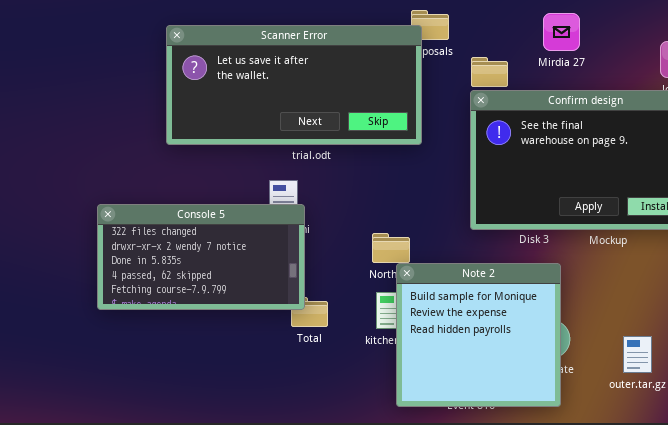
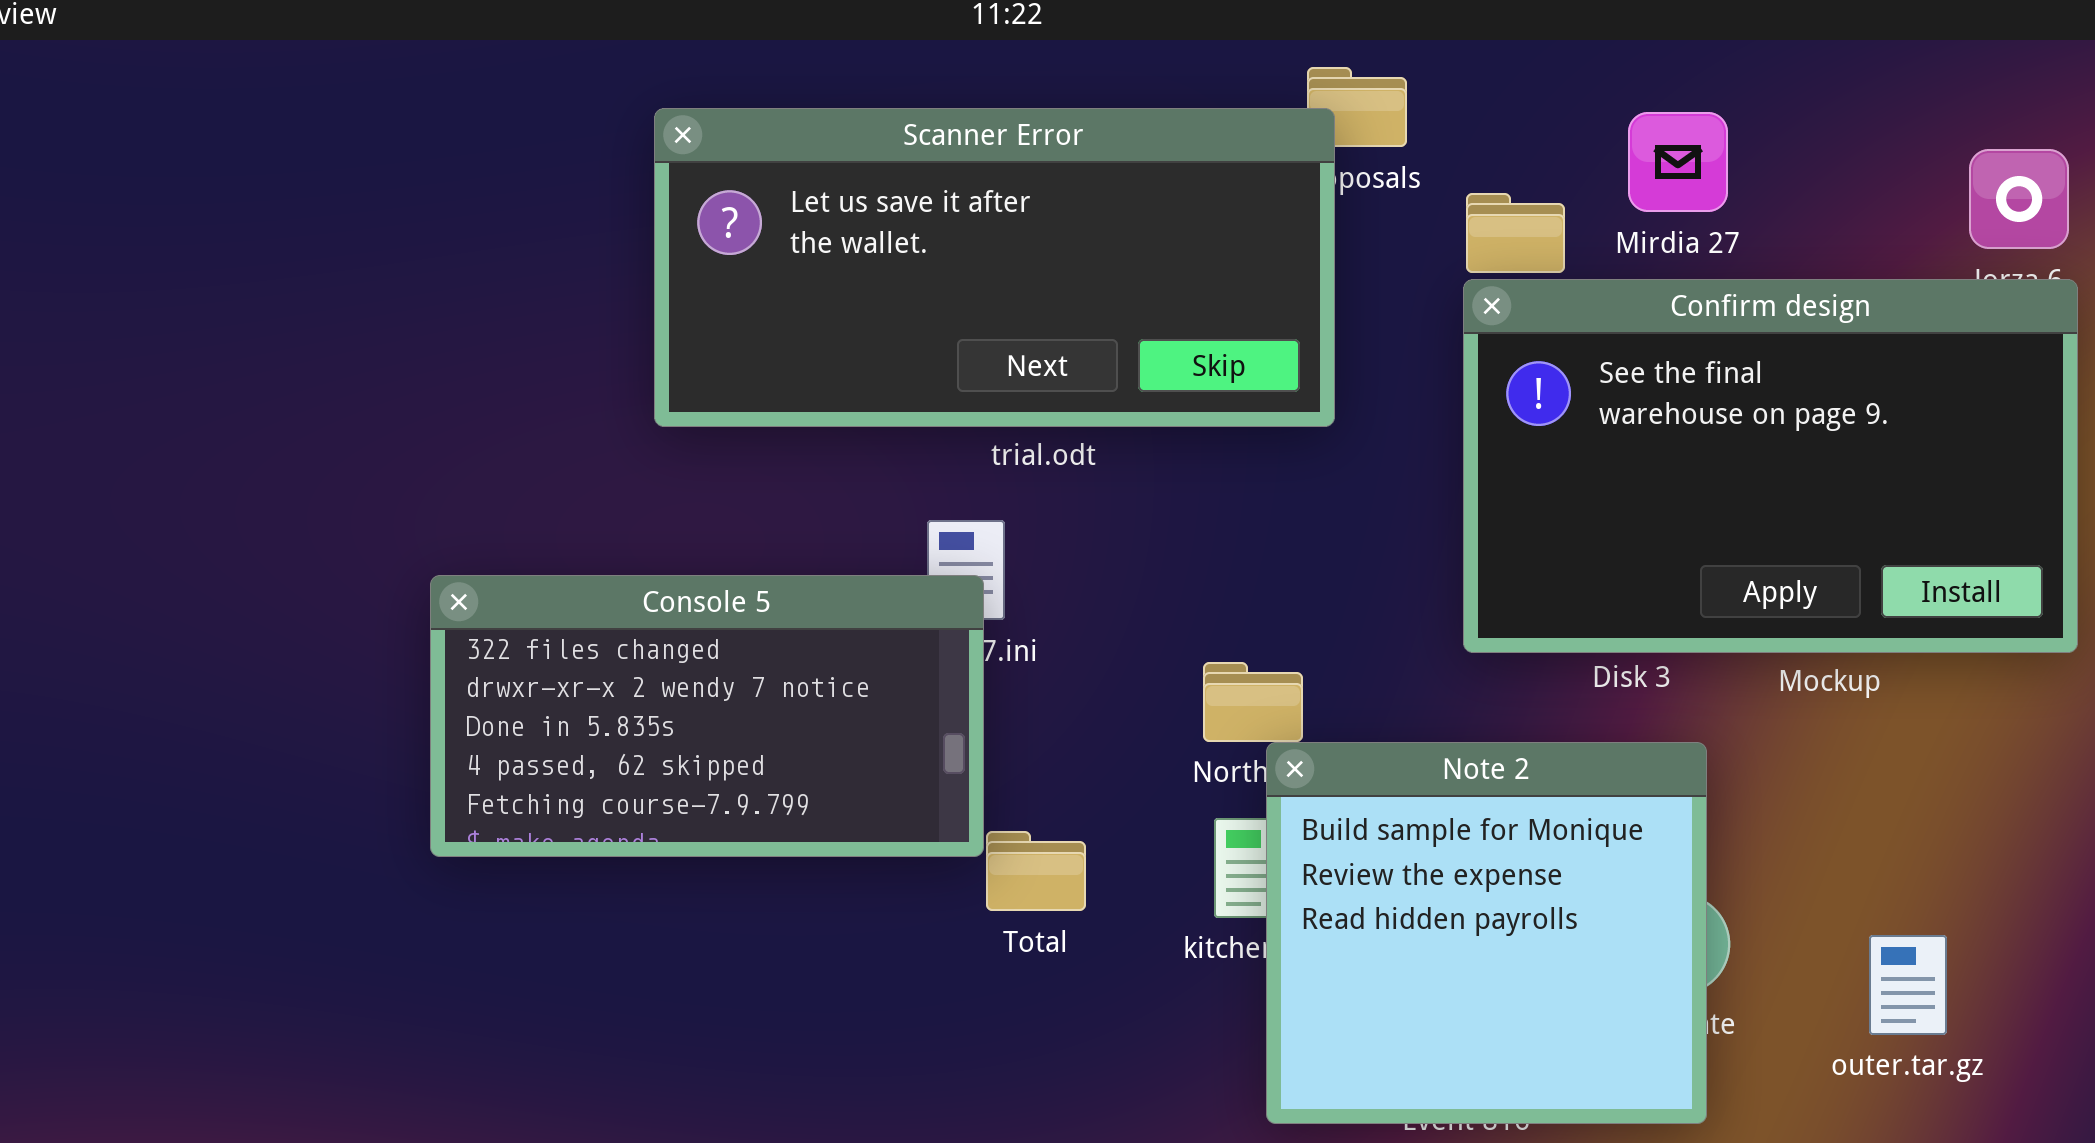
Mirdia 27: [543,13,580,51] -> [1628,112,1728,212], moved
Console 5: [97,204,305,310] -> [430,575,984,857], moved

